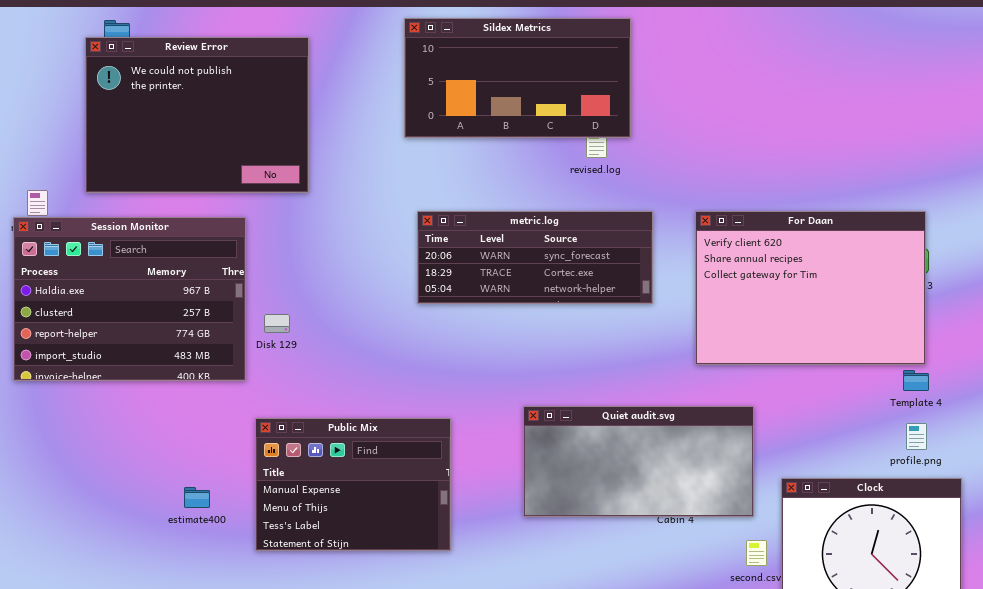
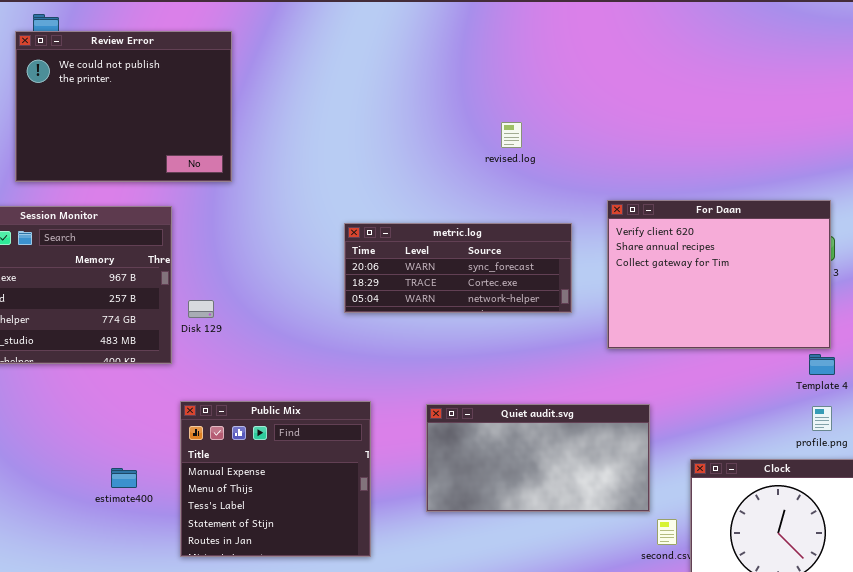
Sildex Metrics: [404,18,631,138] -> none, closed
metric.log: [417,211,653,304] -> [344,223,572,313], moved
Quiet audit.svg: [523,406,754,517] -> [426,404,650,512], moved
Public Mix: [255,418,451,551] -> [180,401,371,557], resized

